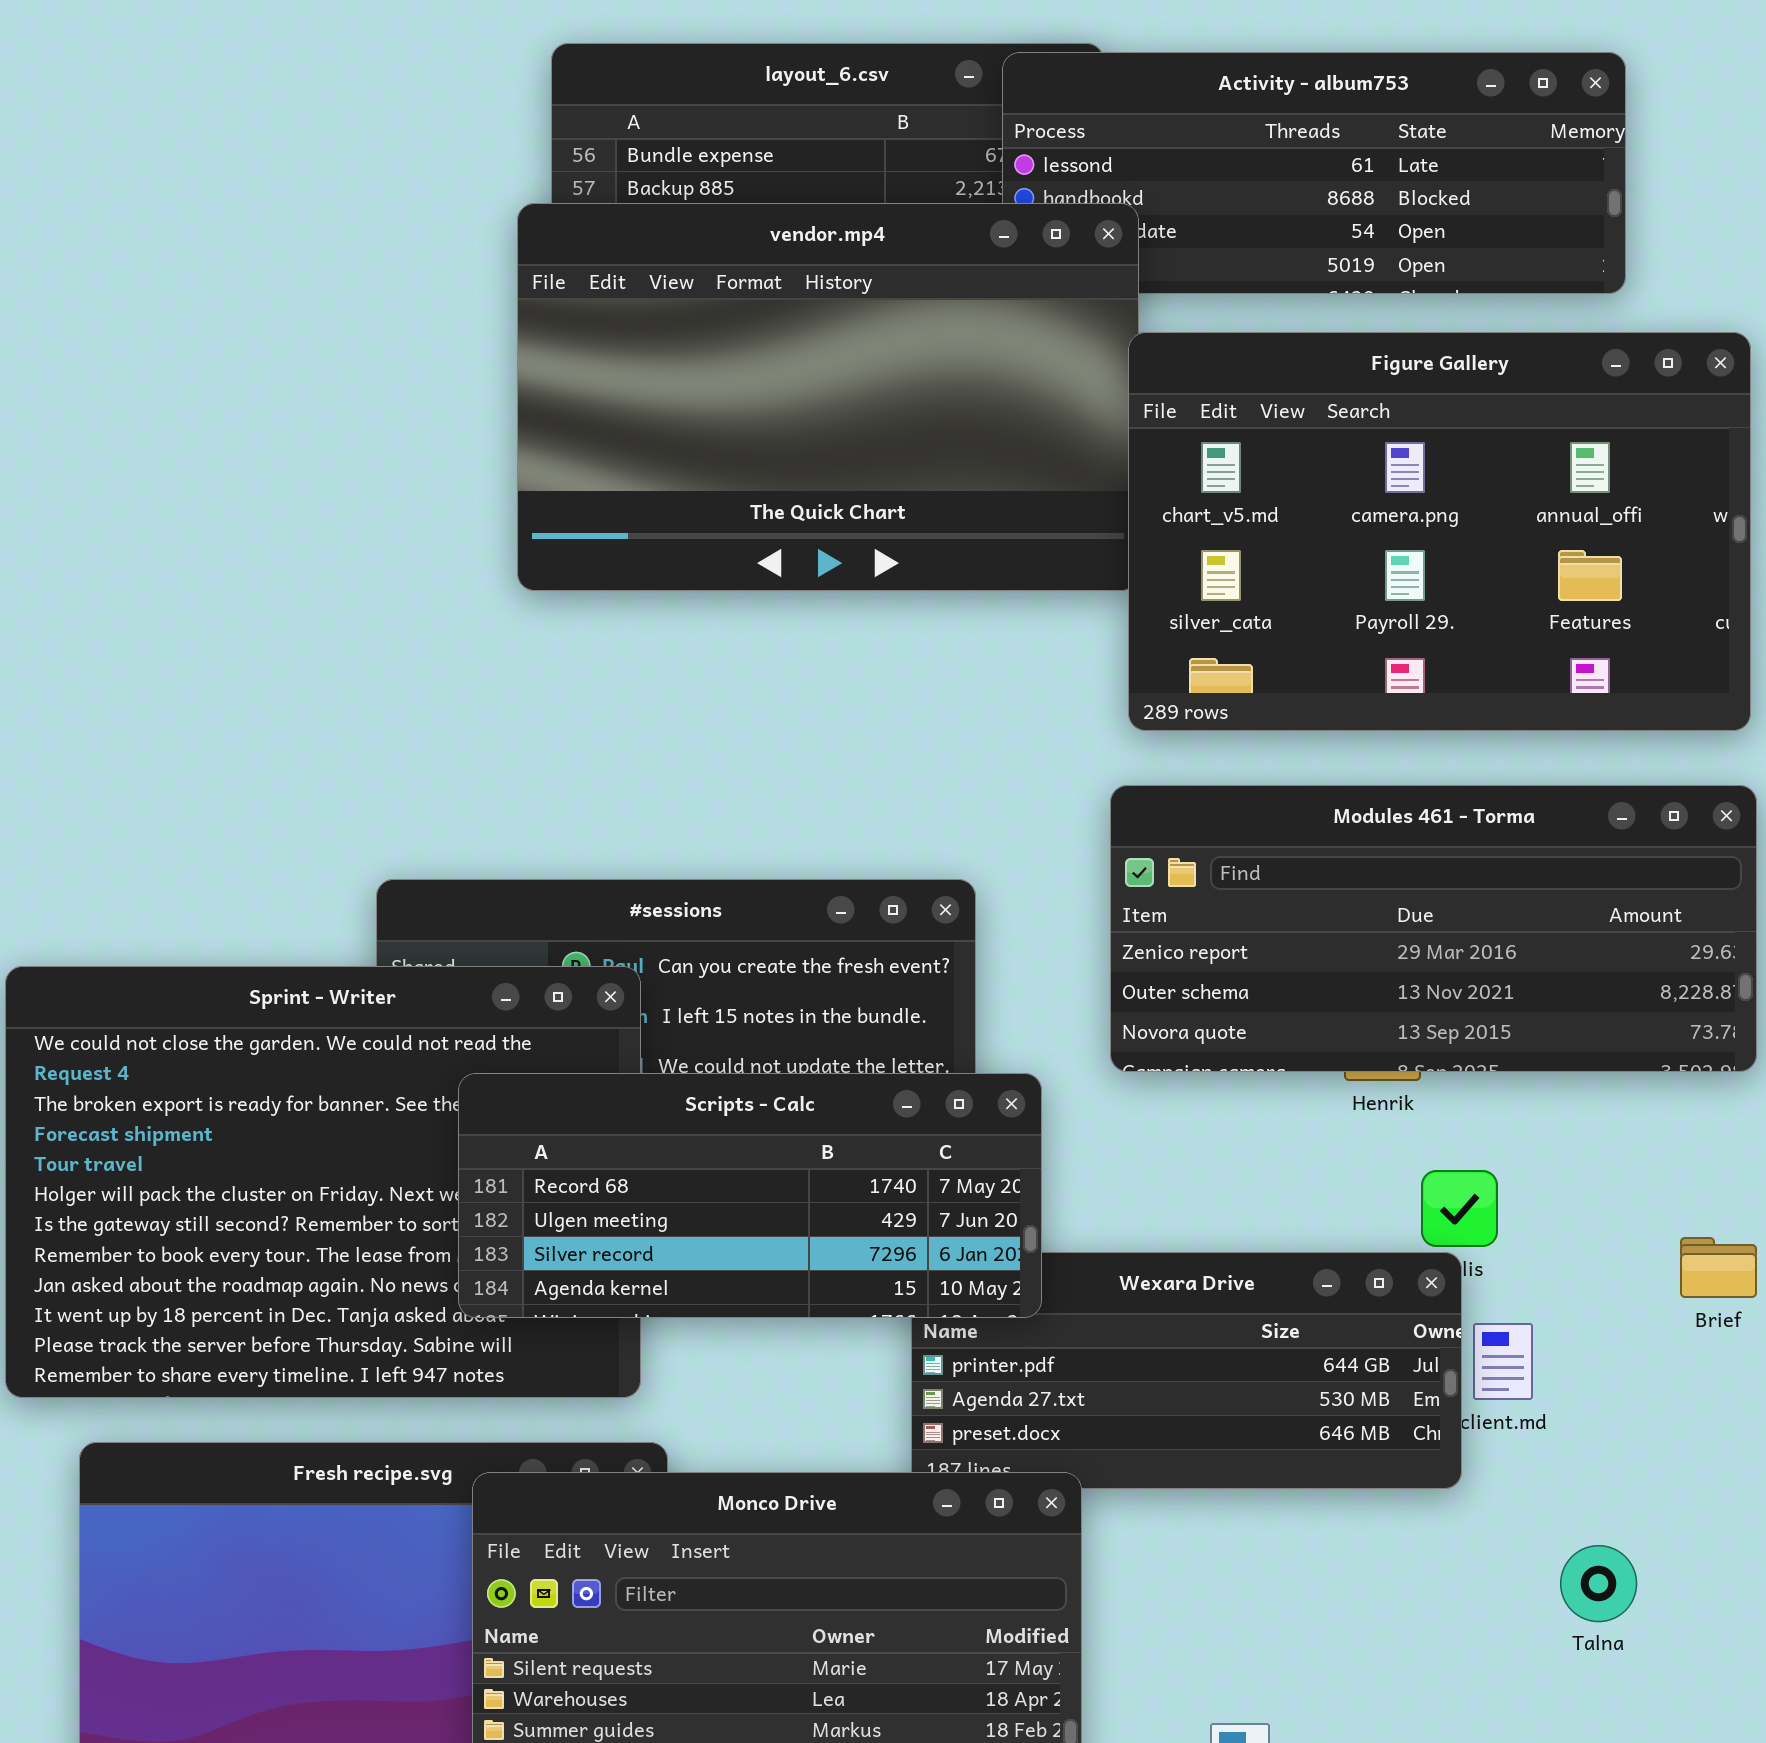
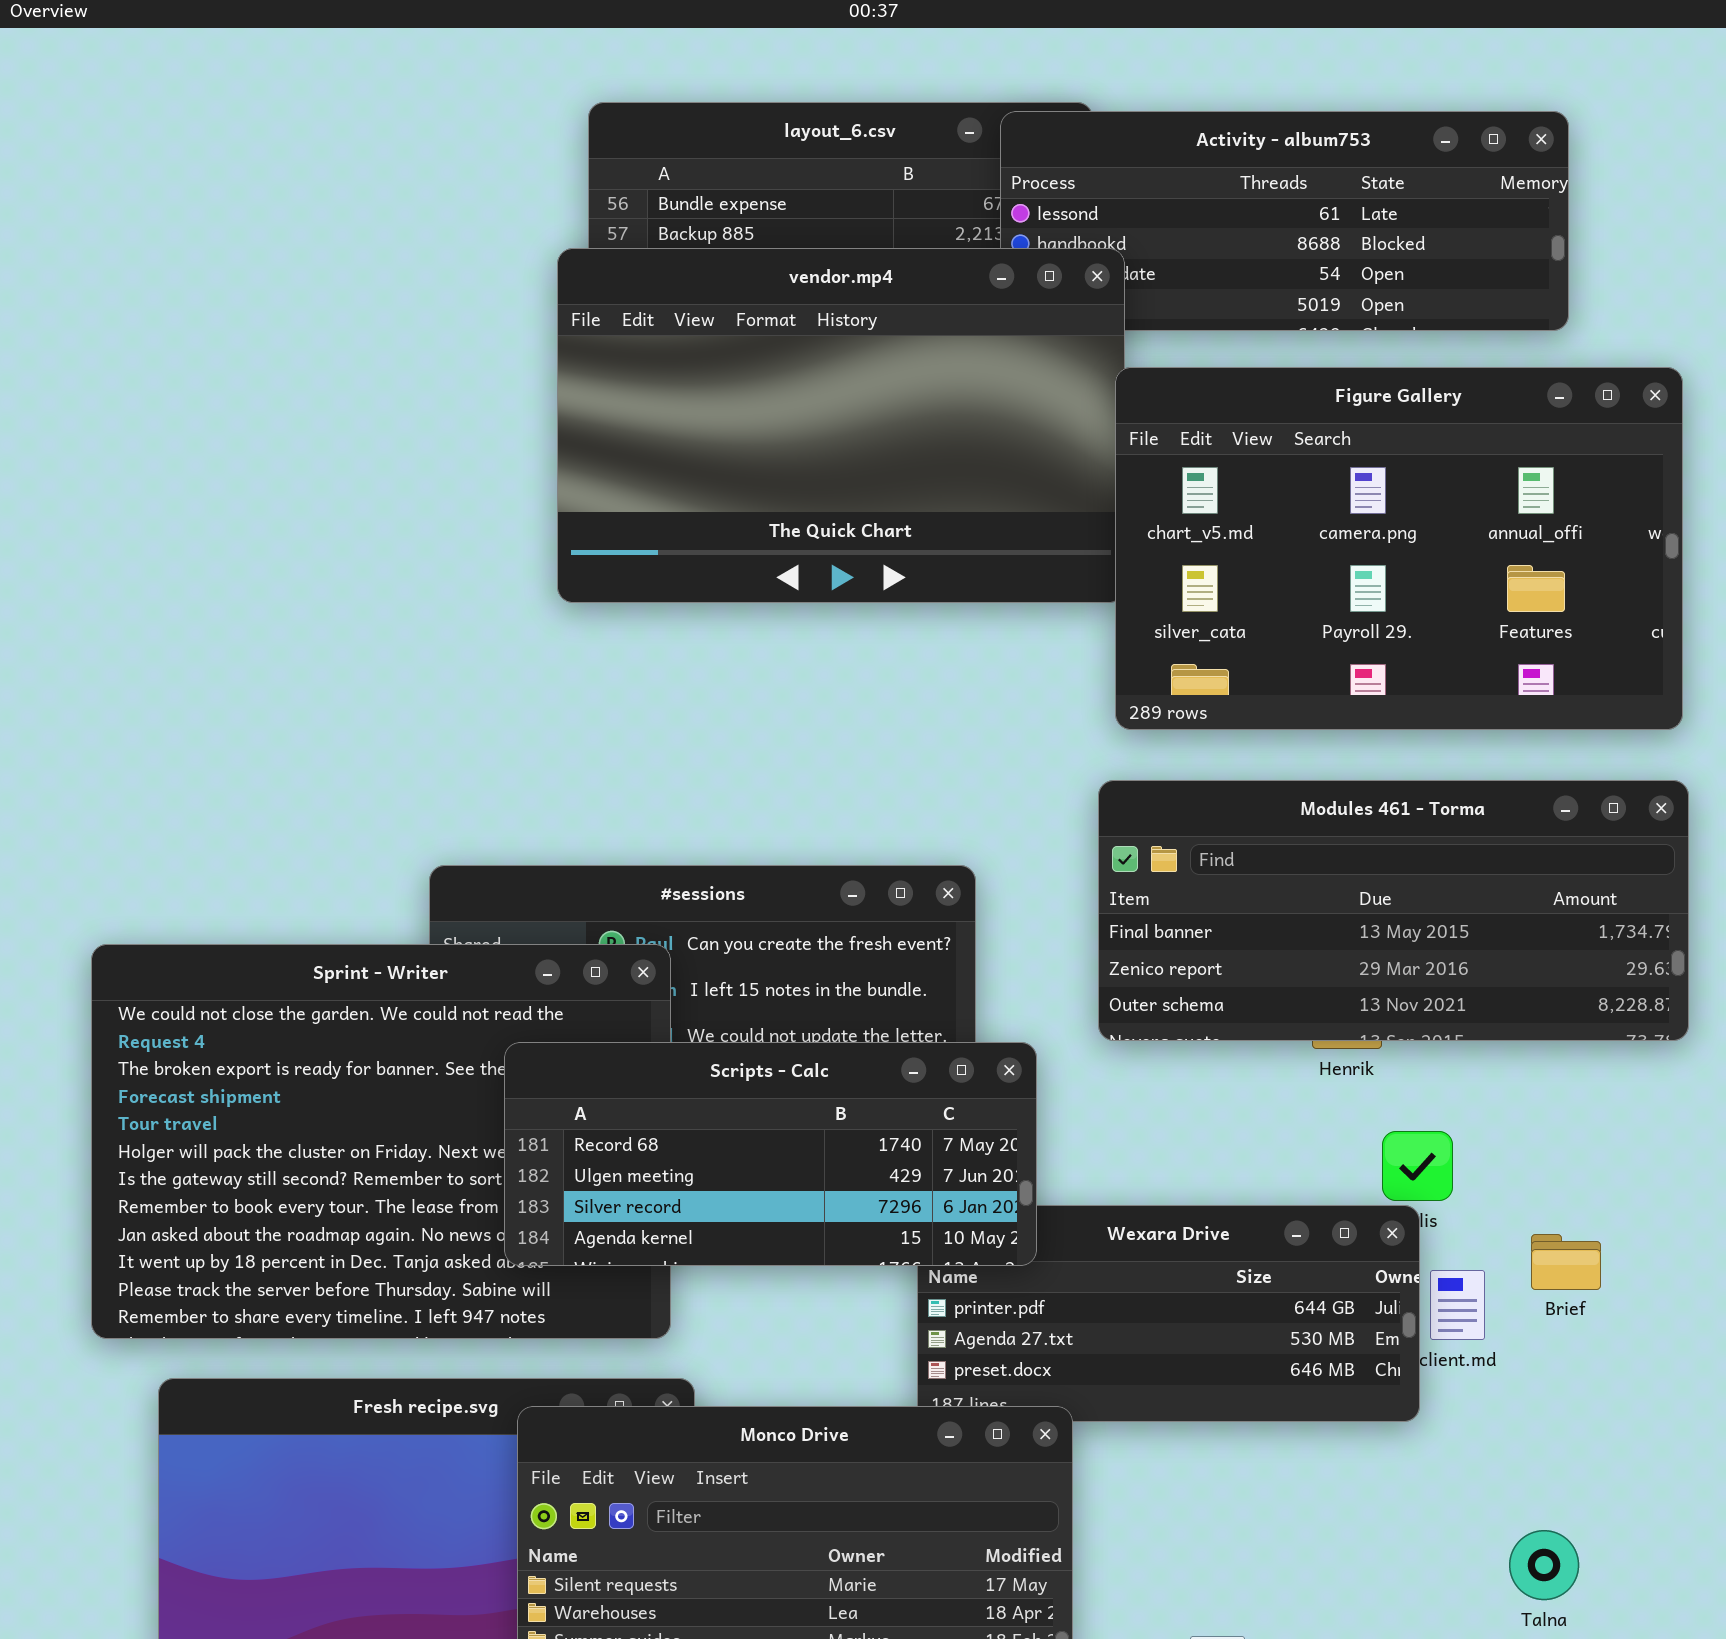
Modules 461 - Torma: [1110,785,1757,1072] -> [1098,780,1689,1041], scrolled up 1 row
Brief: [1680,1237,1757,1298] -> [1531,1234,1601,1290], moved
Talna: [1560,1545,1637,1622] -> [1509,1530,1579,1600], moved

